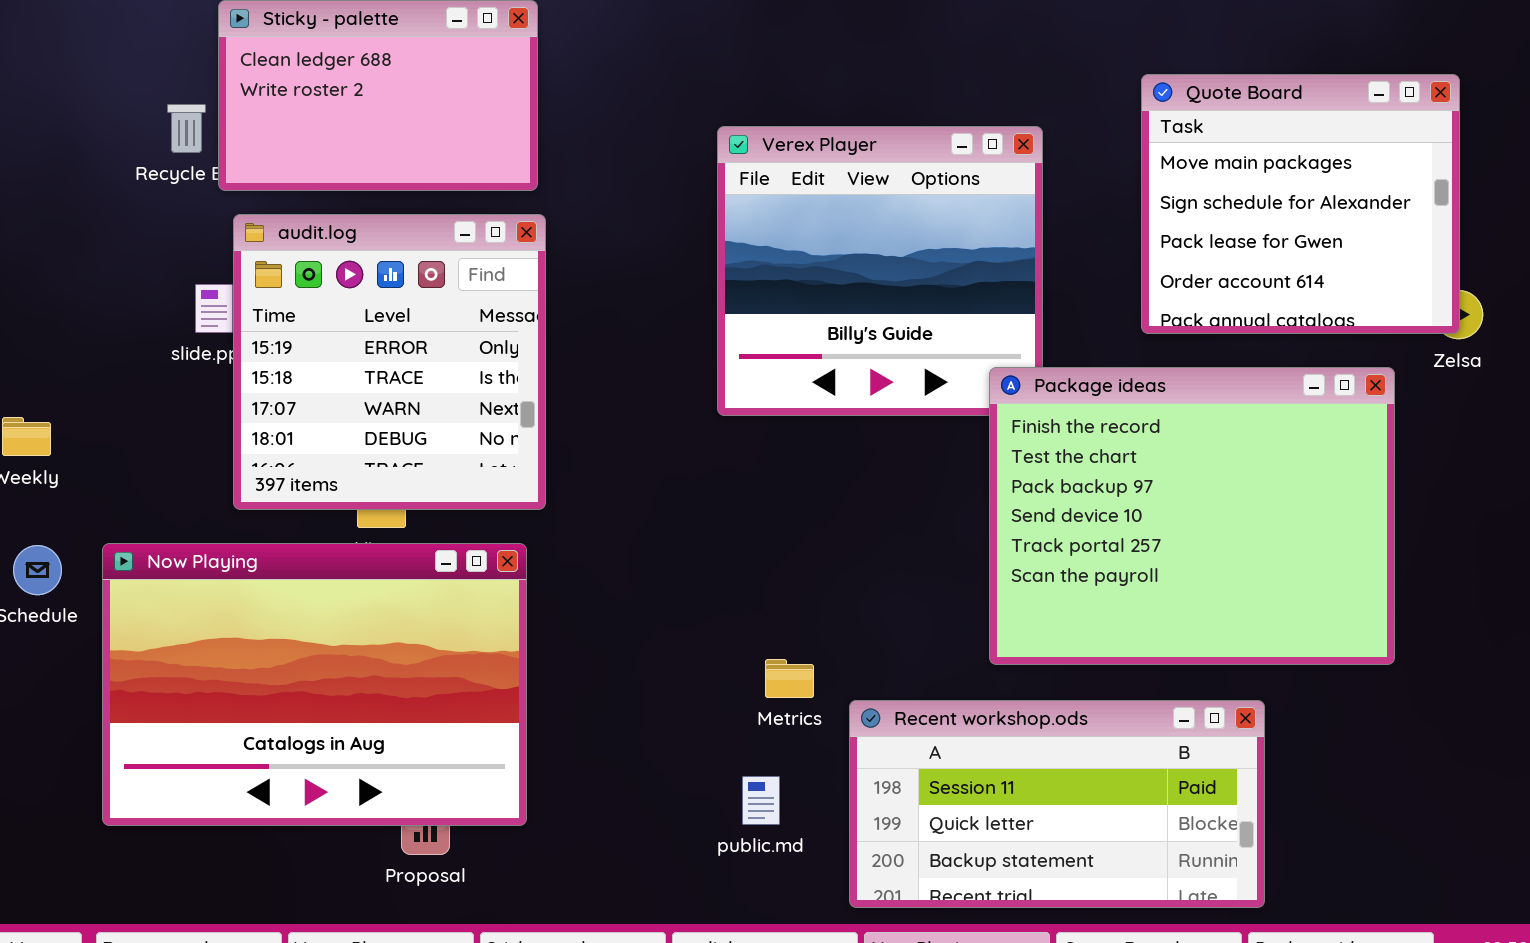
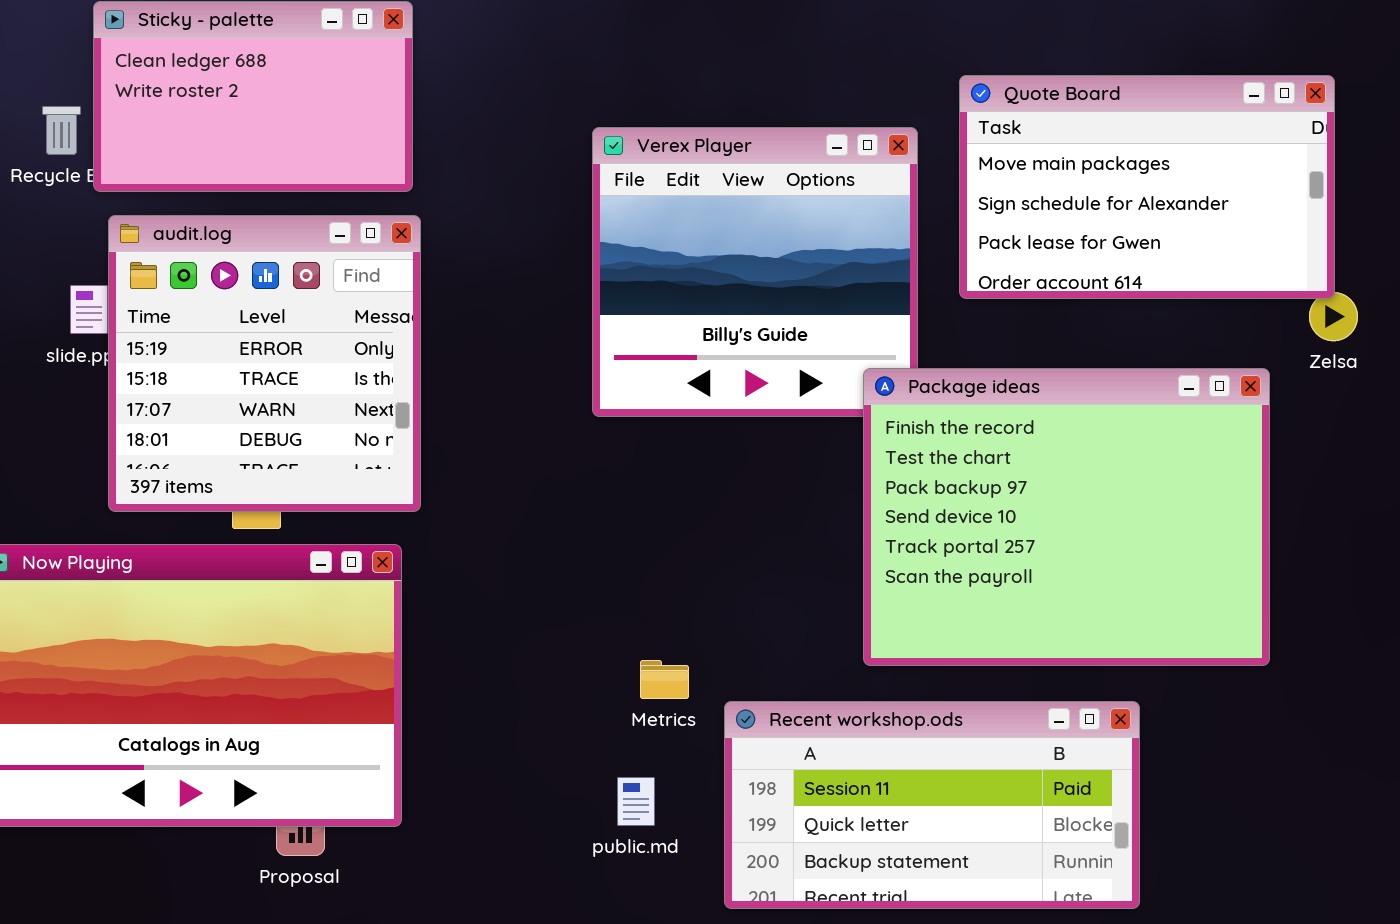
Quote Board: [1141,74,1460,334] -> [959,75,1335,299], resized

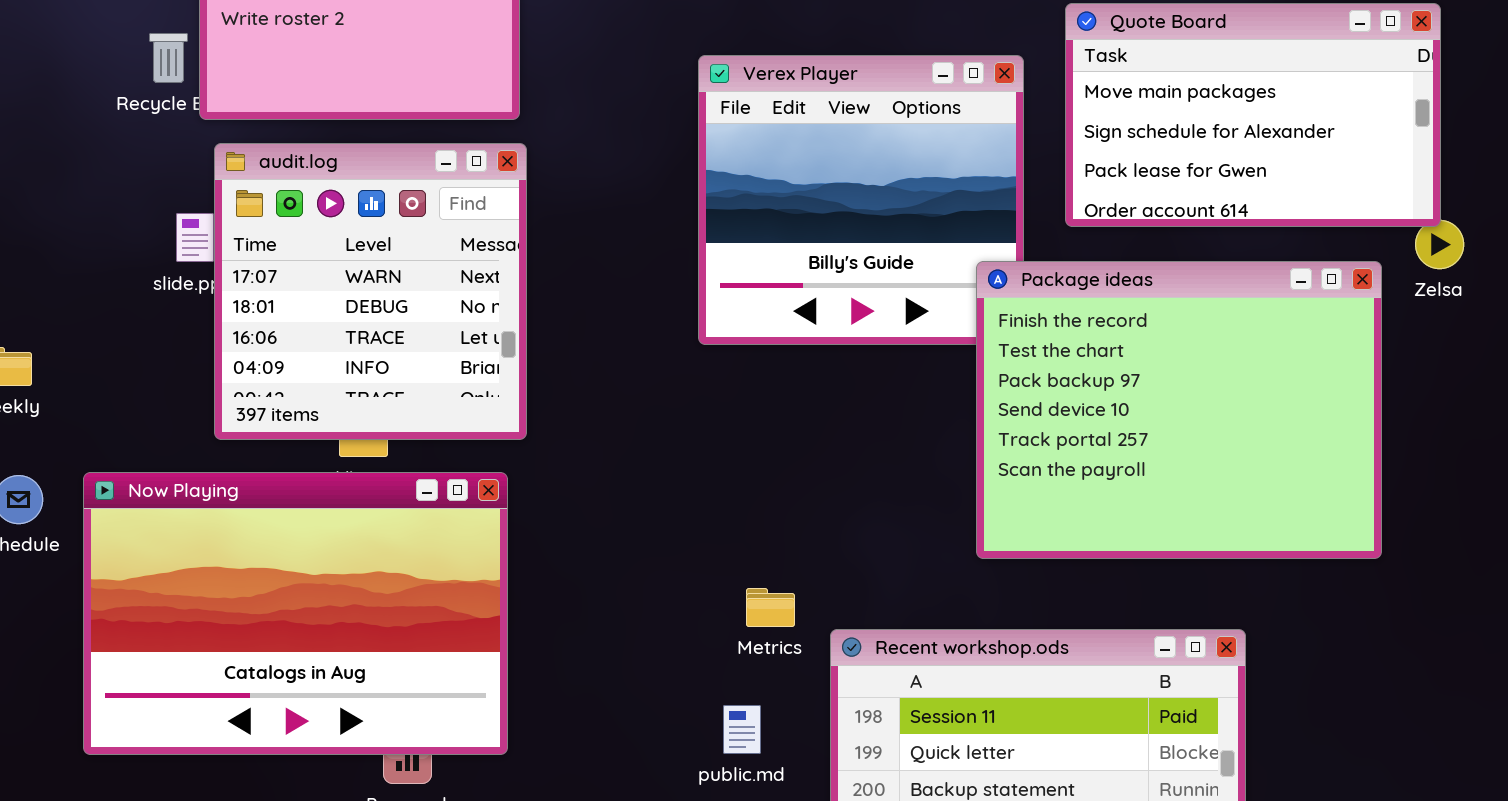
audit.log: [108,215,421,512] -> [214,143,527,440], scrolled down 2 rows
Package ideas: [863,368,1270,666] -> [976,261,1382,559], moved

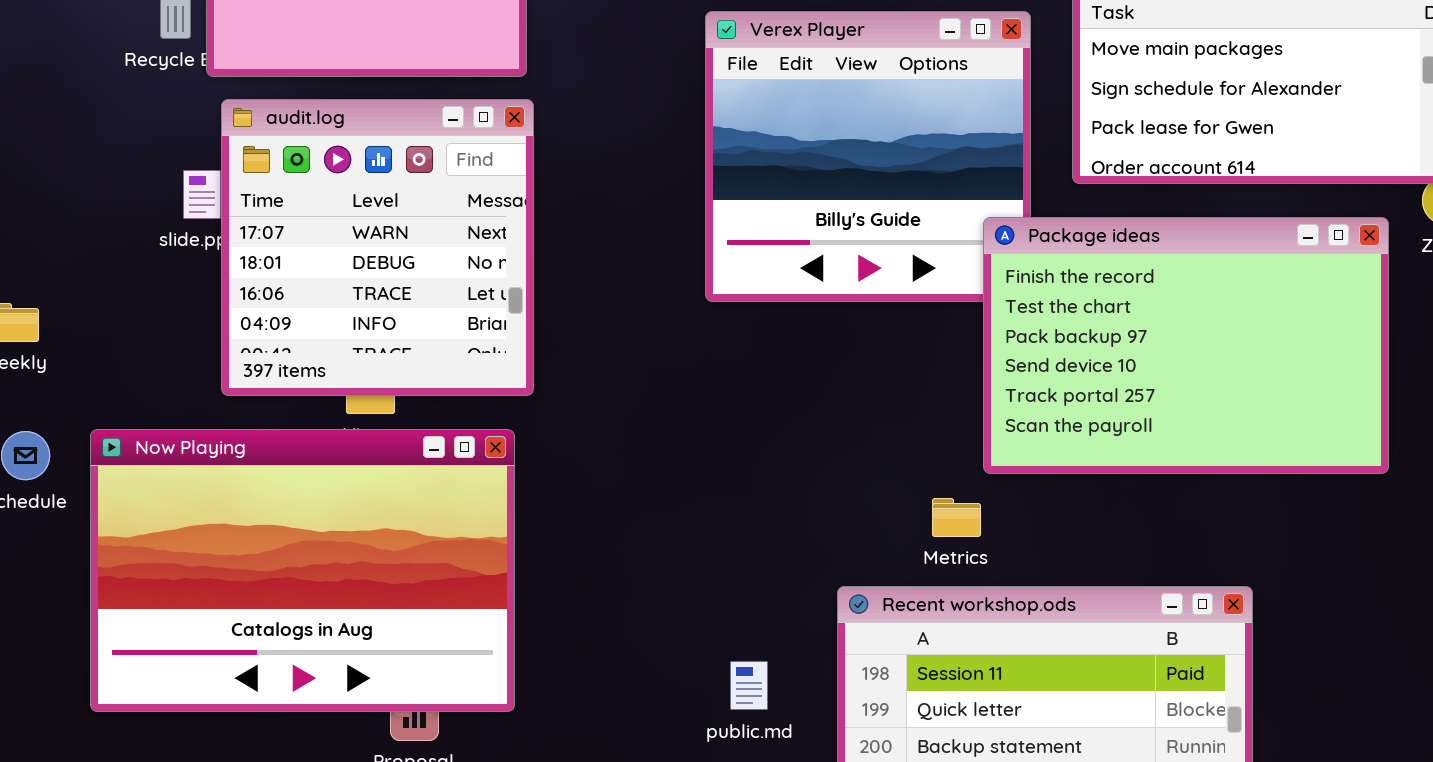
Package ideas: [976,261,1382,559] -> [983,217,1389,474], resized
Metrics: [746,588,795,627] -> [932,498,981,537], moved

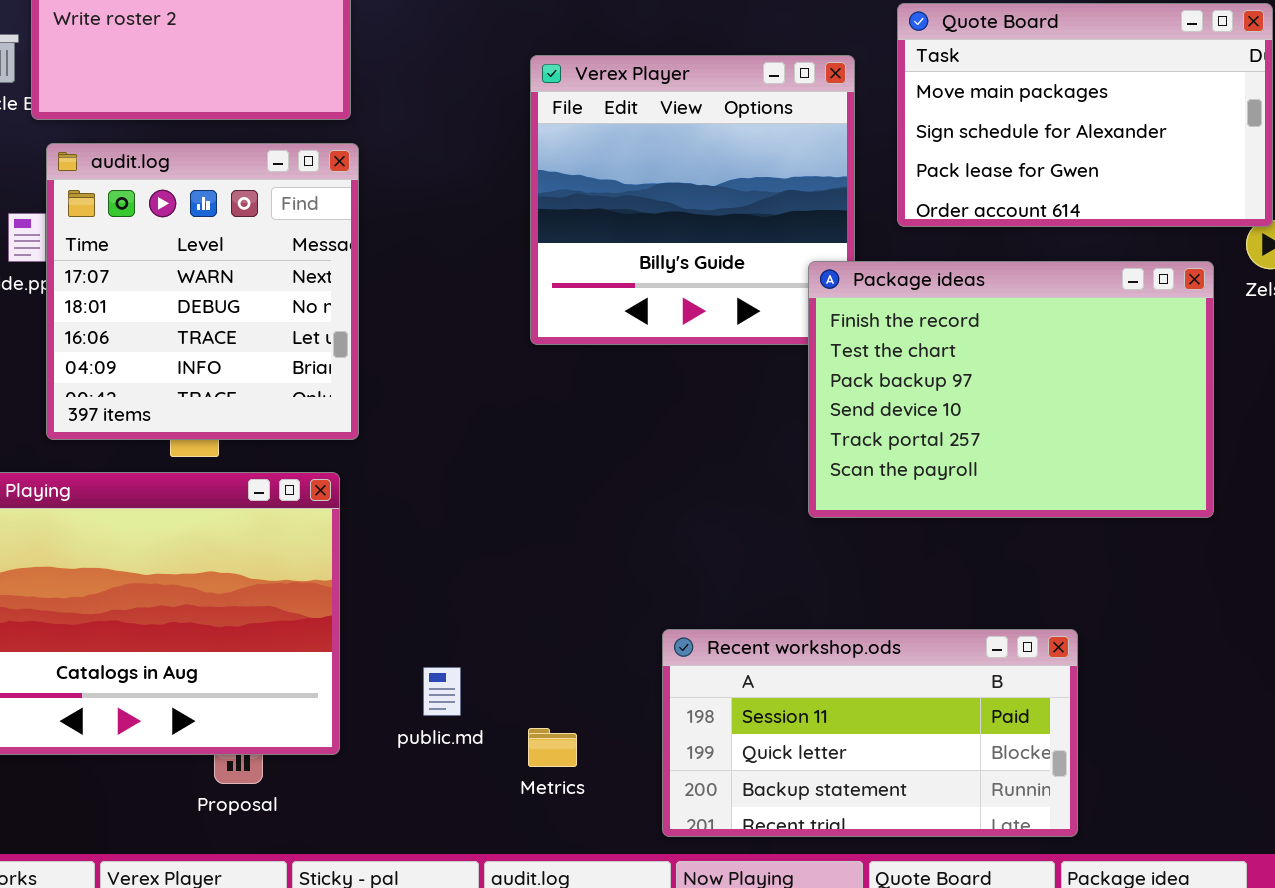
Metrics: [932,498,981,537] -> [528,728,577,767], moved
public.md: [730,661,768,710] -> [423,667,461,716], moved

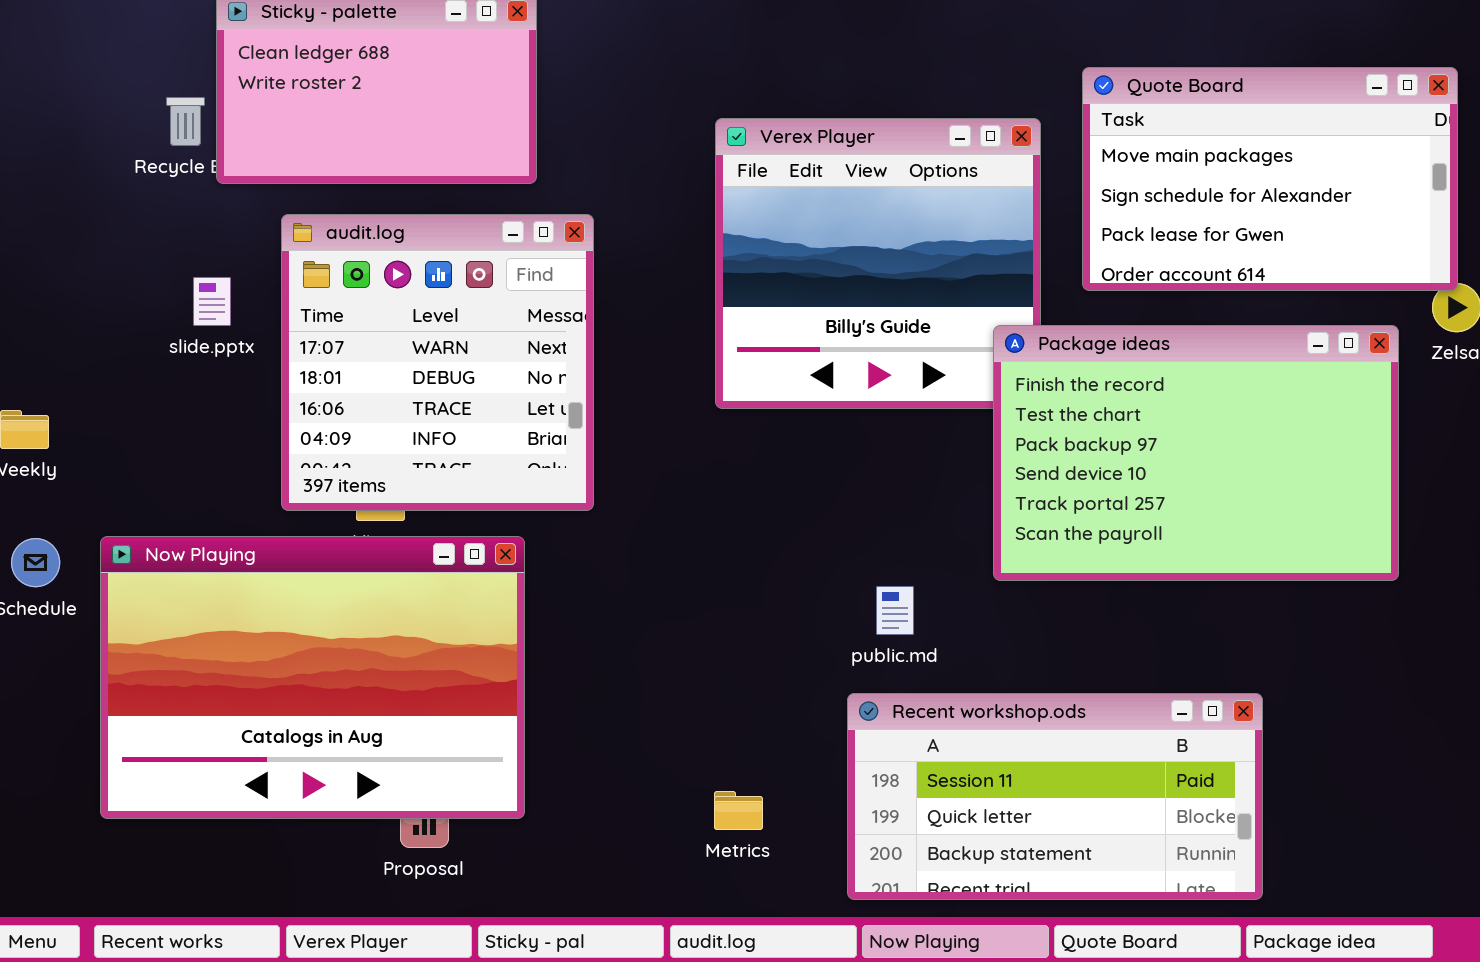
audit.log: [46,143,359,440] -> [281,214,594,511], moved
public.md: [423,667,461,716] -> [876,586,914,635], moved

